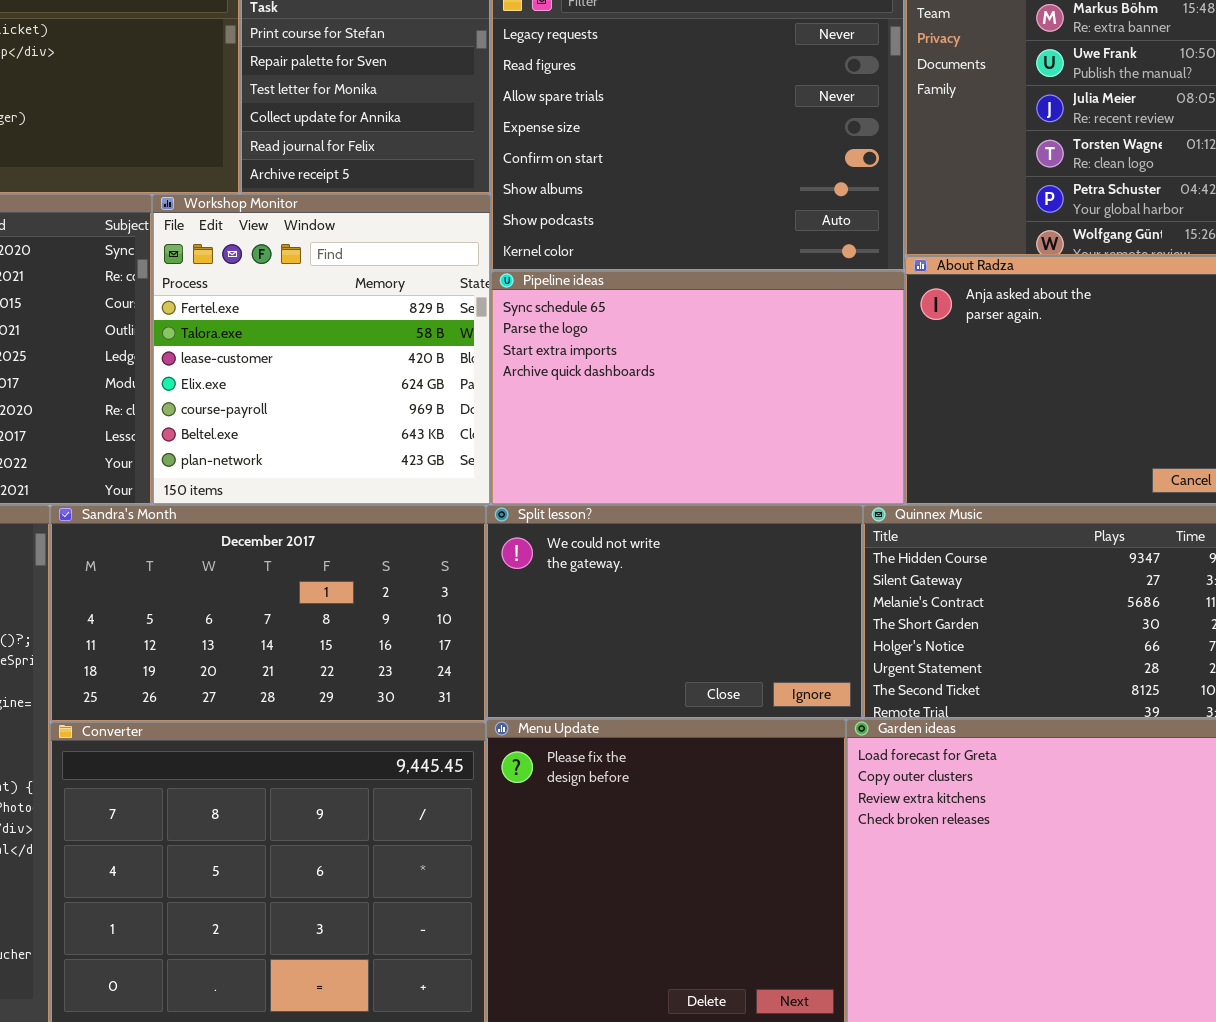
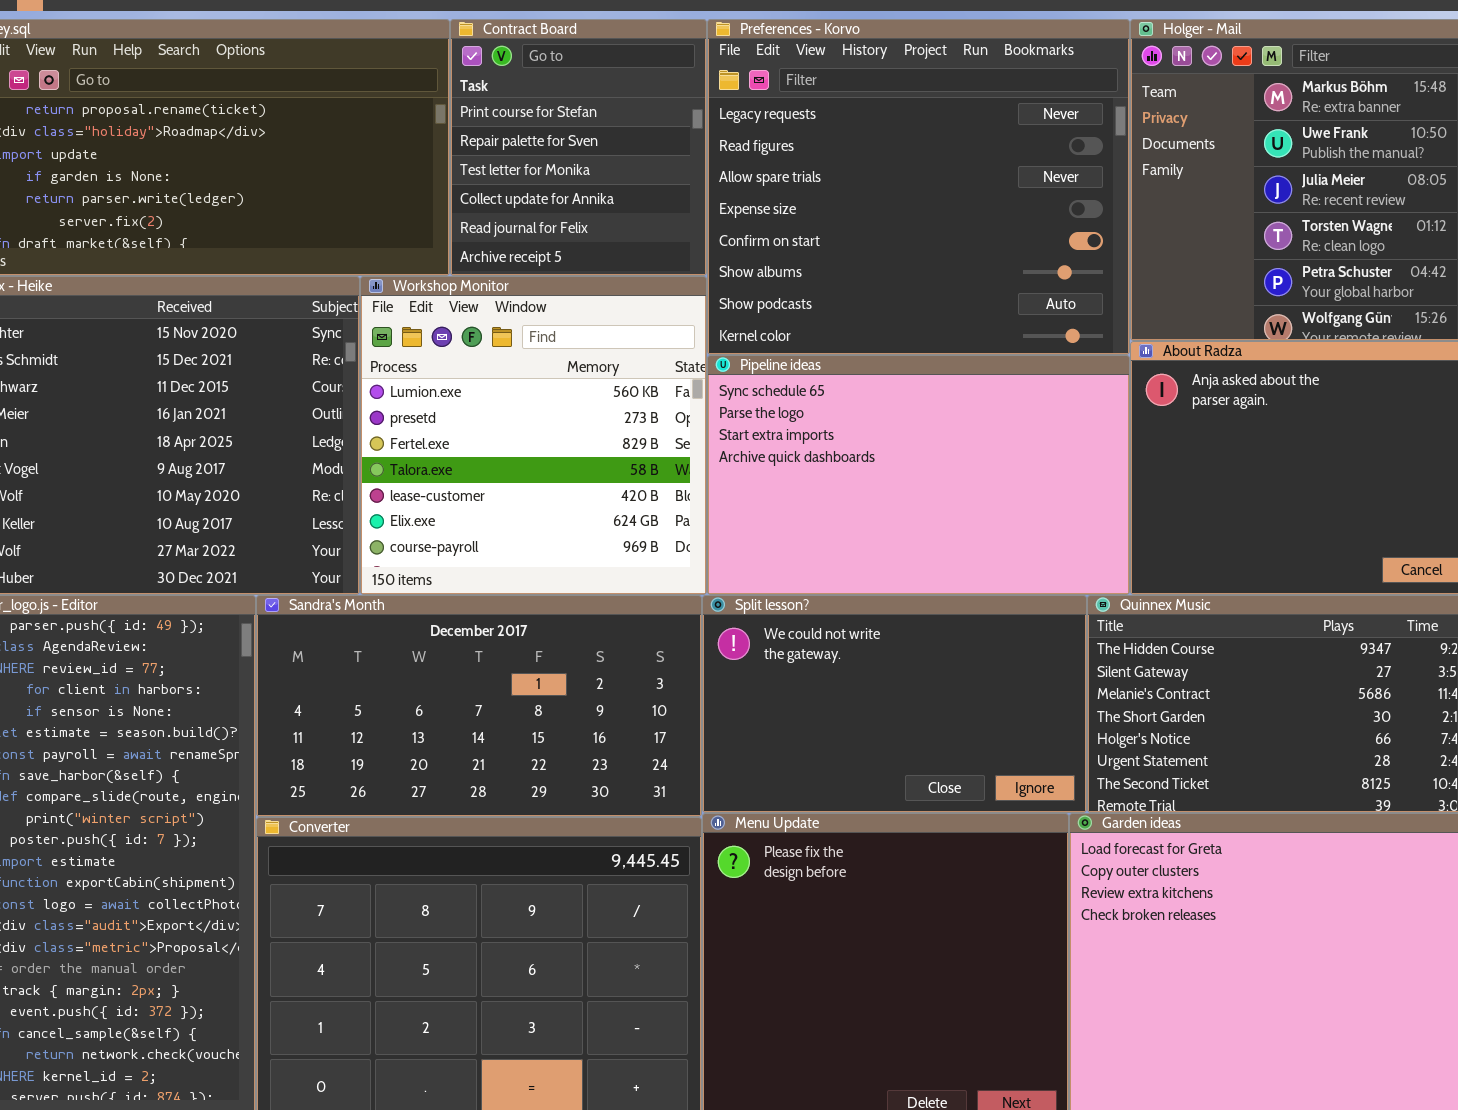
Workshop Monitor: [152,194,491,505] -> [360,276,707,595], scrolled up 2 rows

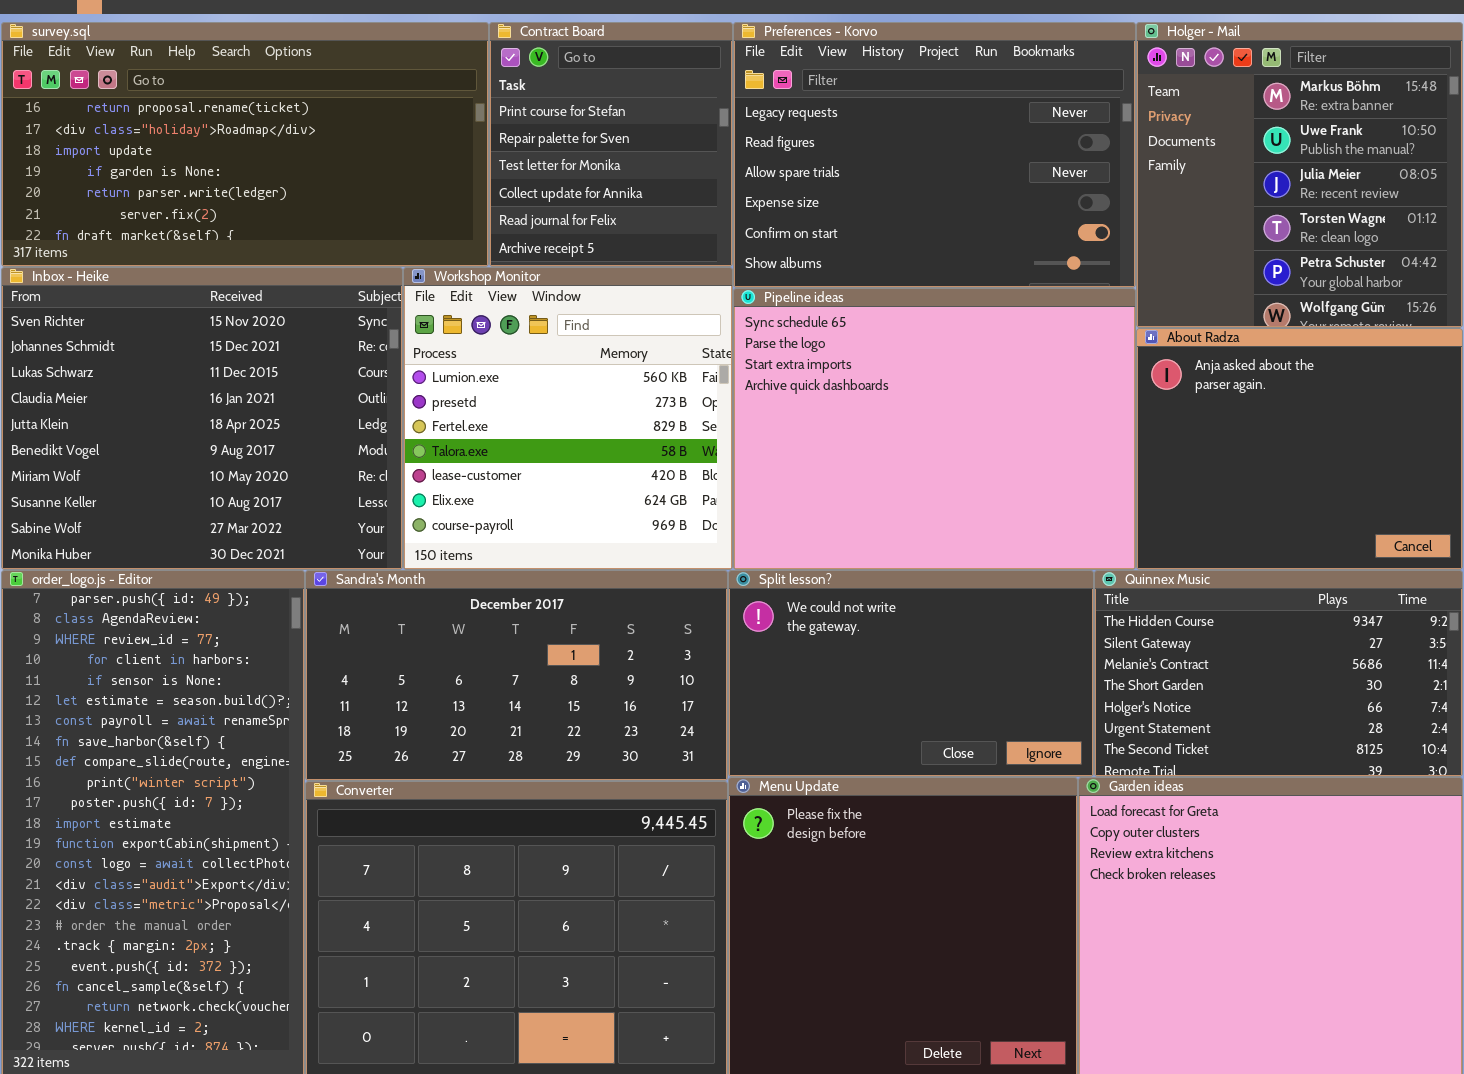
Preferences - Korvo: [707,19,1130,355] -> [733,22,1136,288], resized
Pipeline ideas: [707,355,1130,595] -> [733,288,1136,570], resized

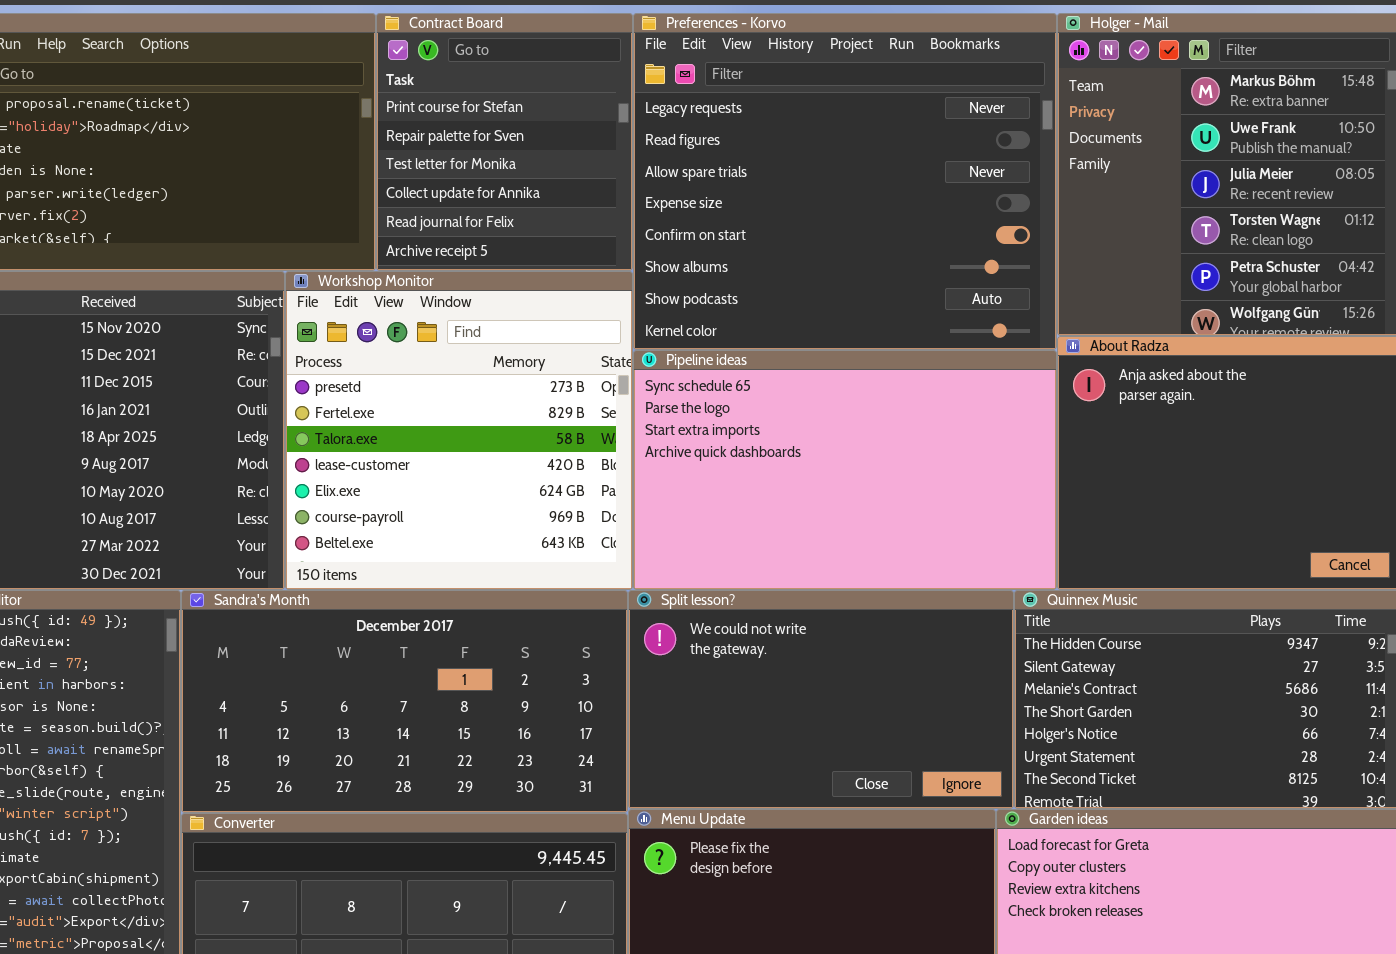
Preferences - Korvo: [733,22,1136,288] -> [633,13,1057,350], resized
Workshop Monitor: [403,267,733,570] -> [285,271,633,590], scrolled down 1 row
Pipeline ideas: [733,288,1136,570] -> [633,350,1057,590], resized

